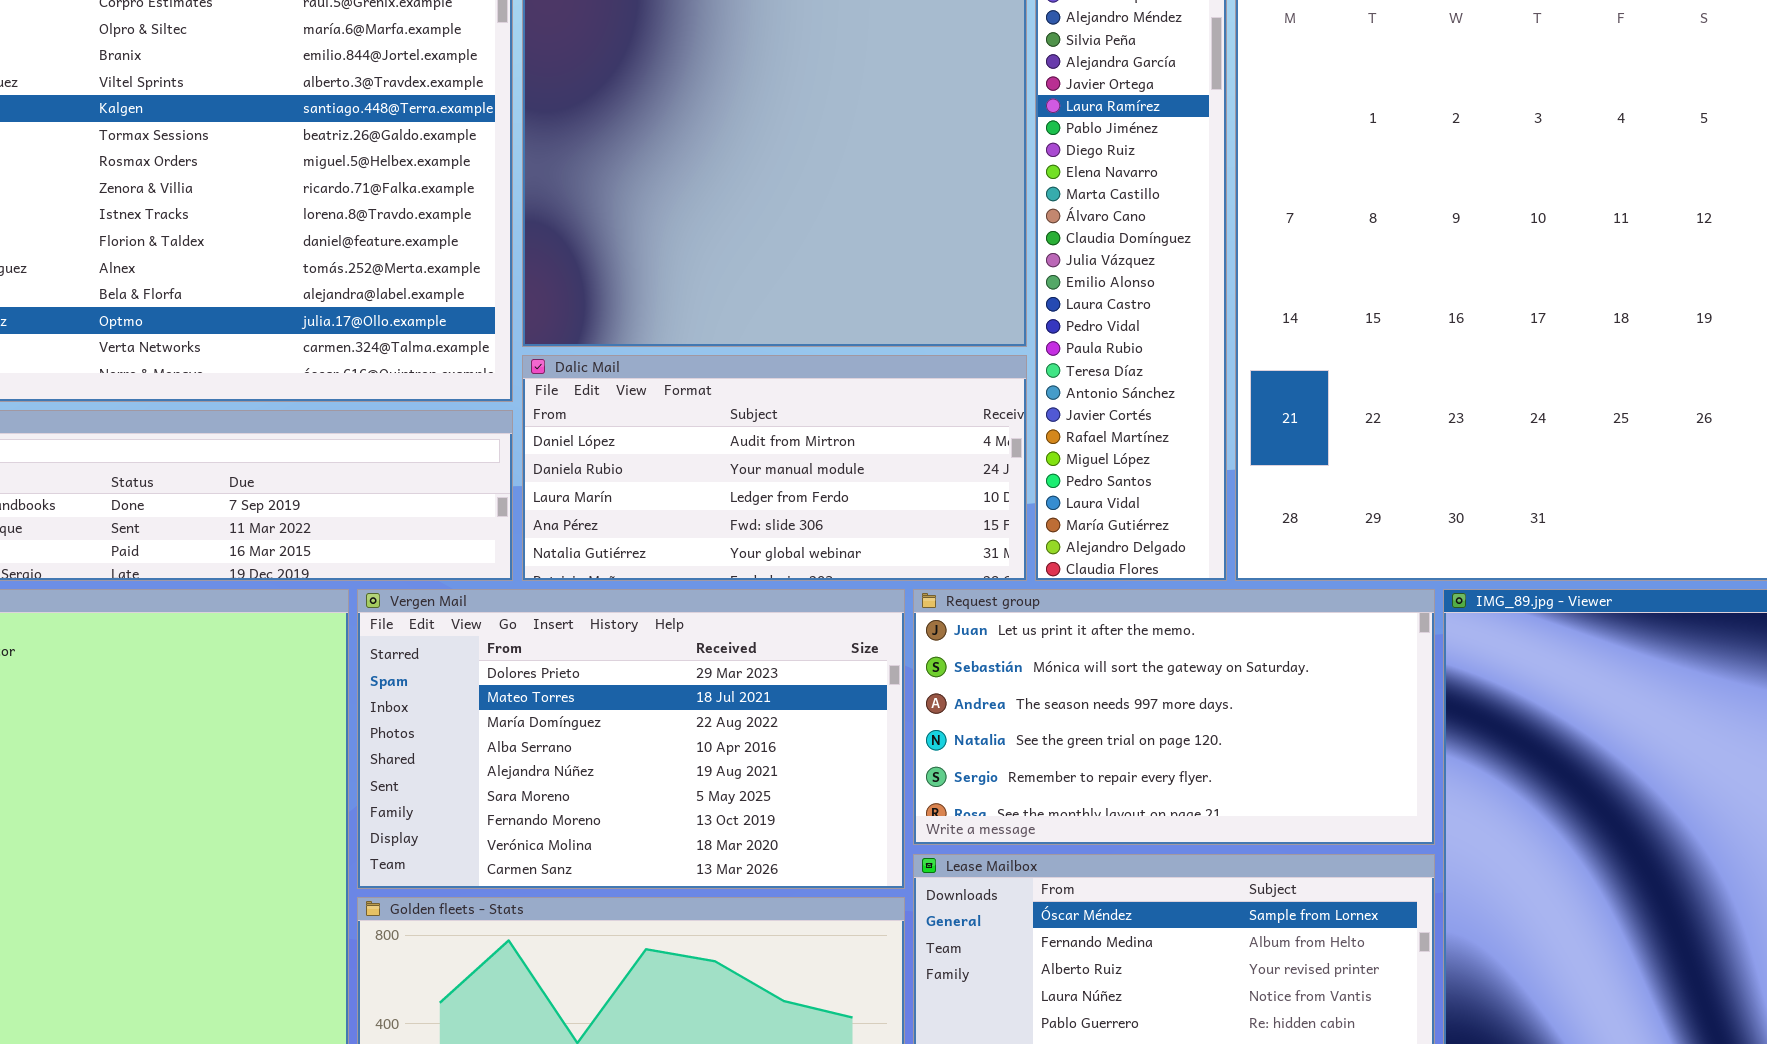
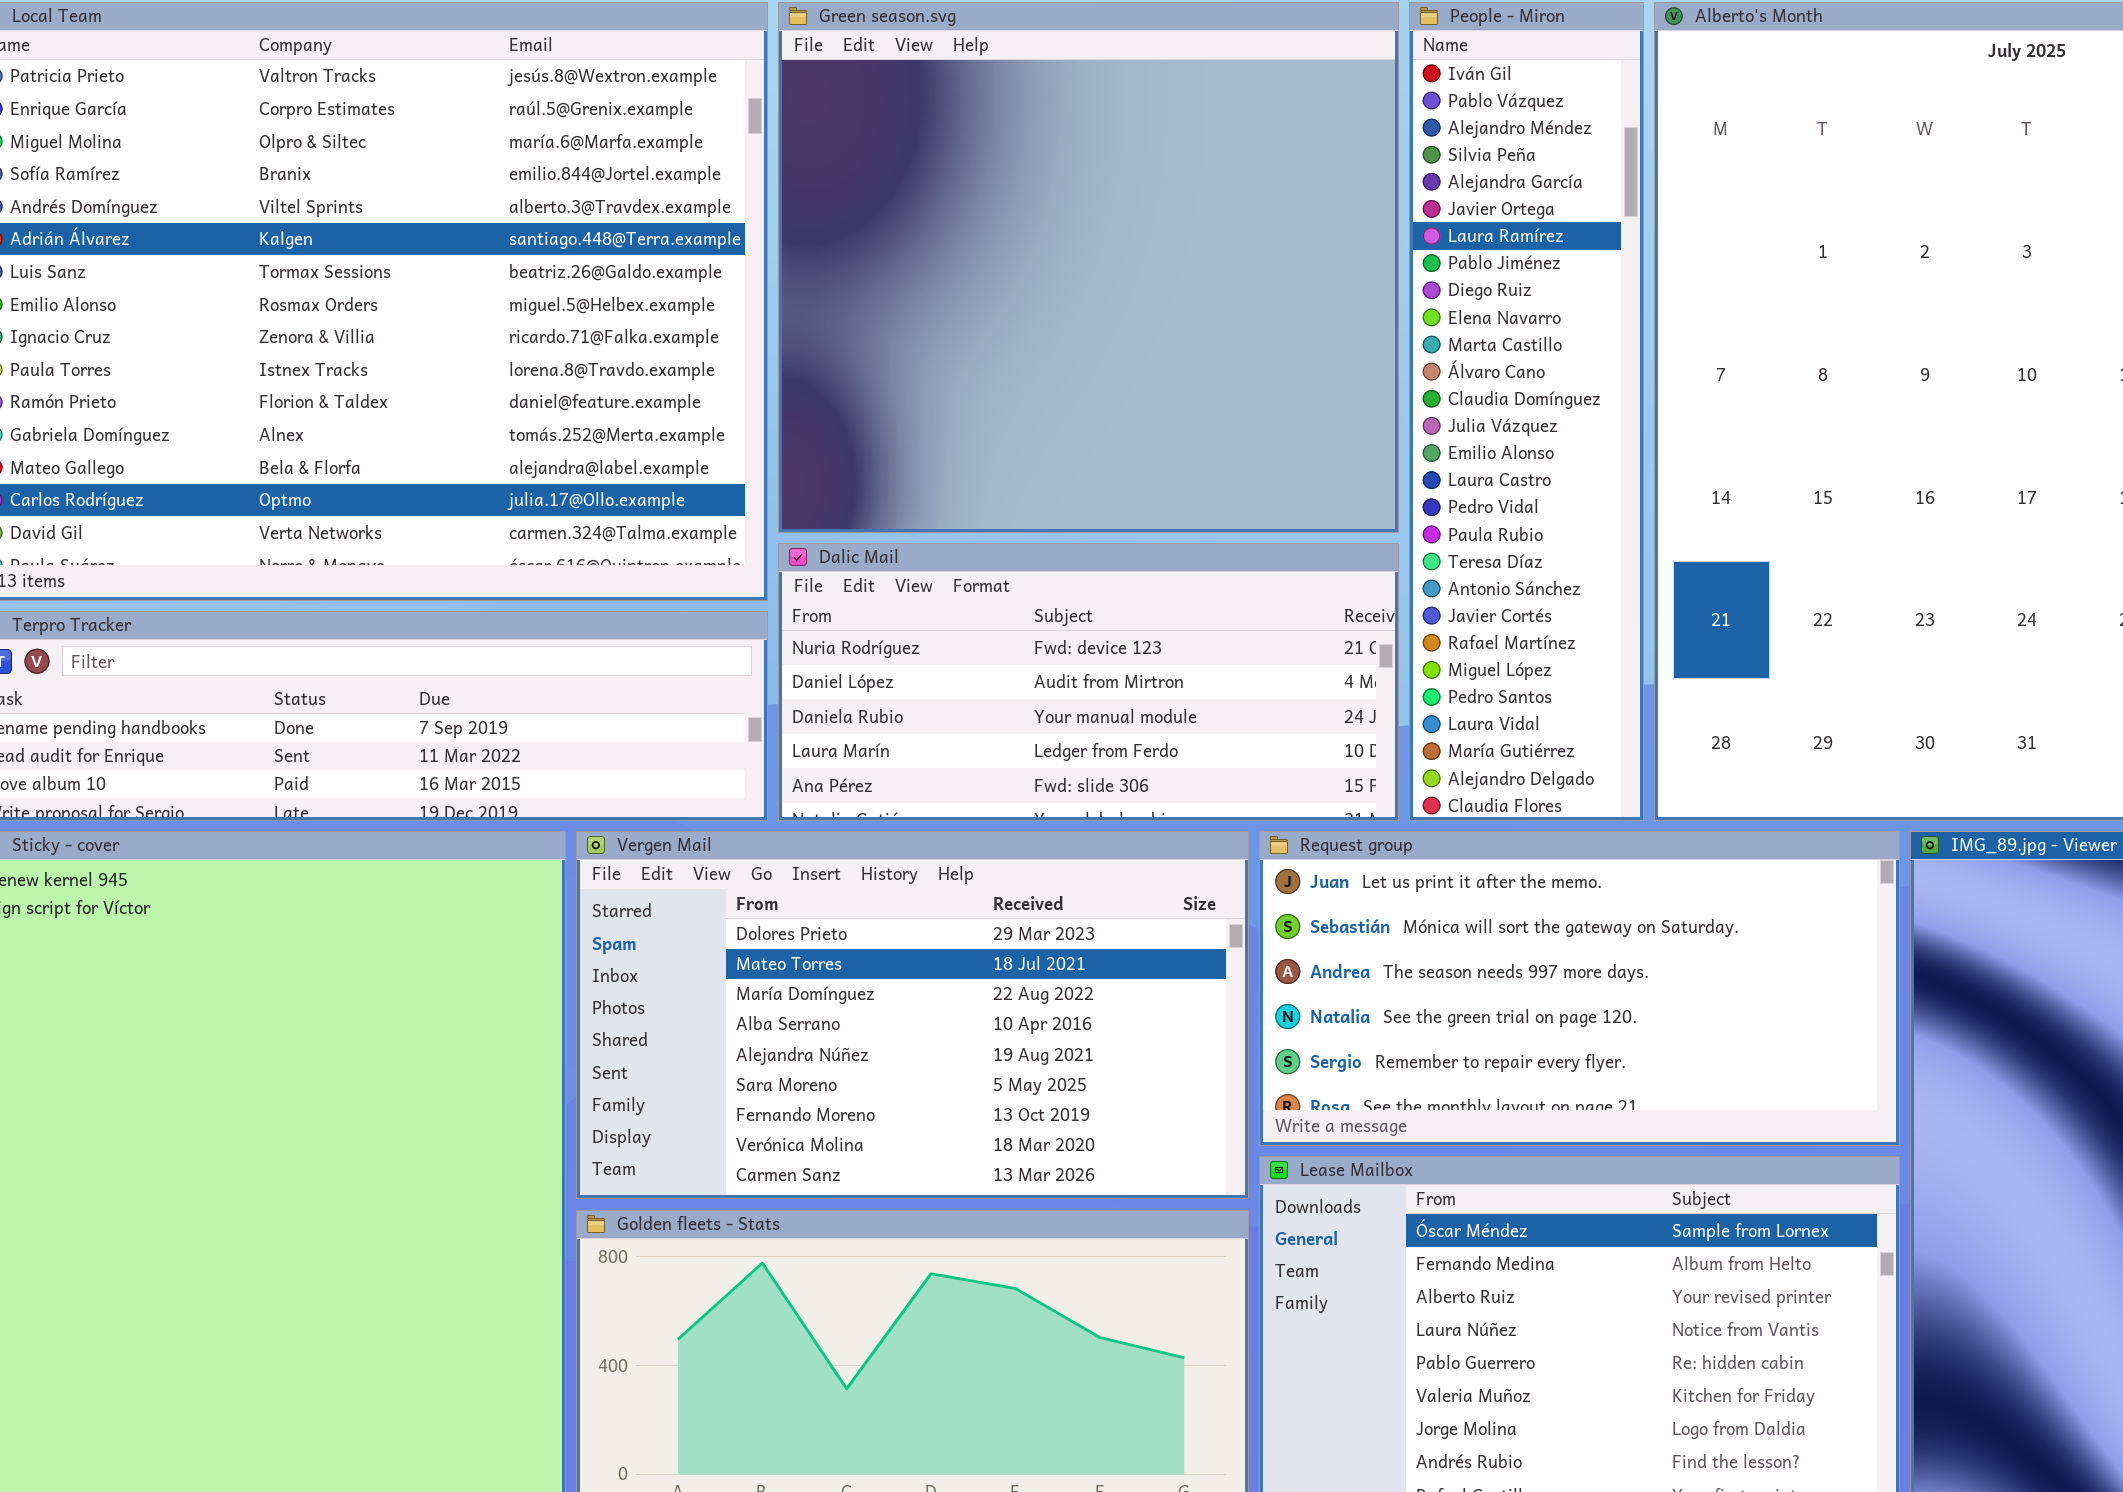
Dalic Mail: [522,355,1027,581] -> [778,543,1399,821], scrolled up 1 row

